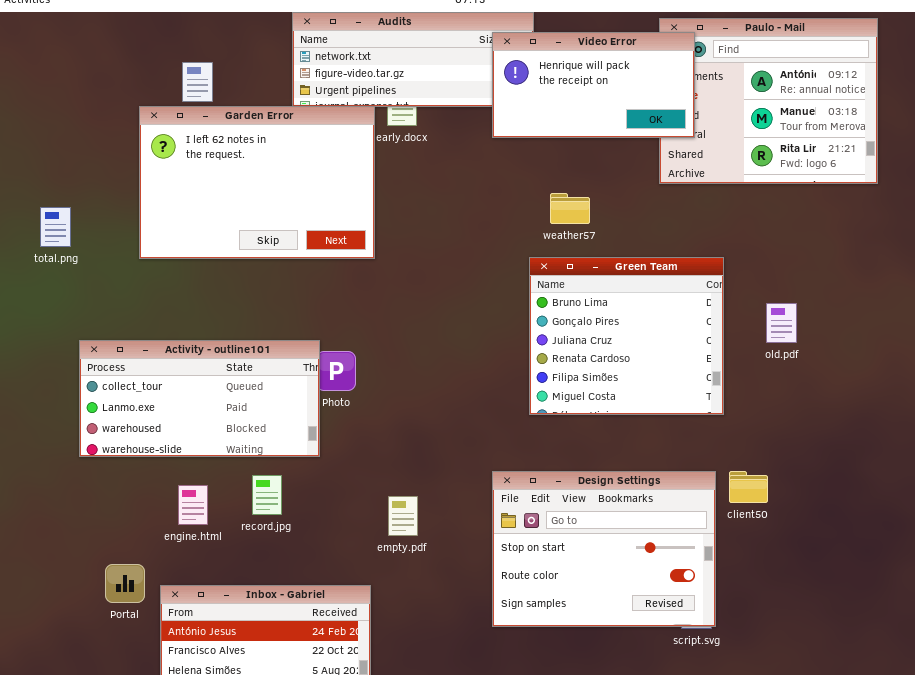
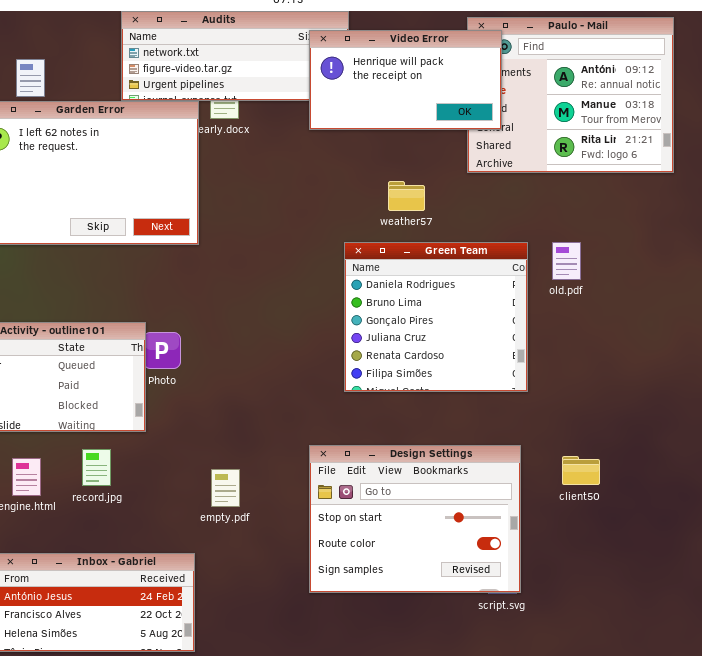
weather57: [550,193,590,224] -> [388,181,425,211], moved
Green Team: [529,257,724,415] -> [344,242,528,392], scrolled up 1 row
old.pdf: [766,303,797,343] -> [552,242,581,280], moved
client50: [729,471,768,503] -> [562,456,600,485], moved

